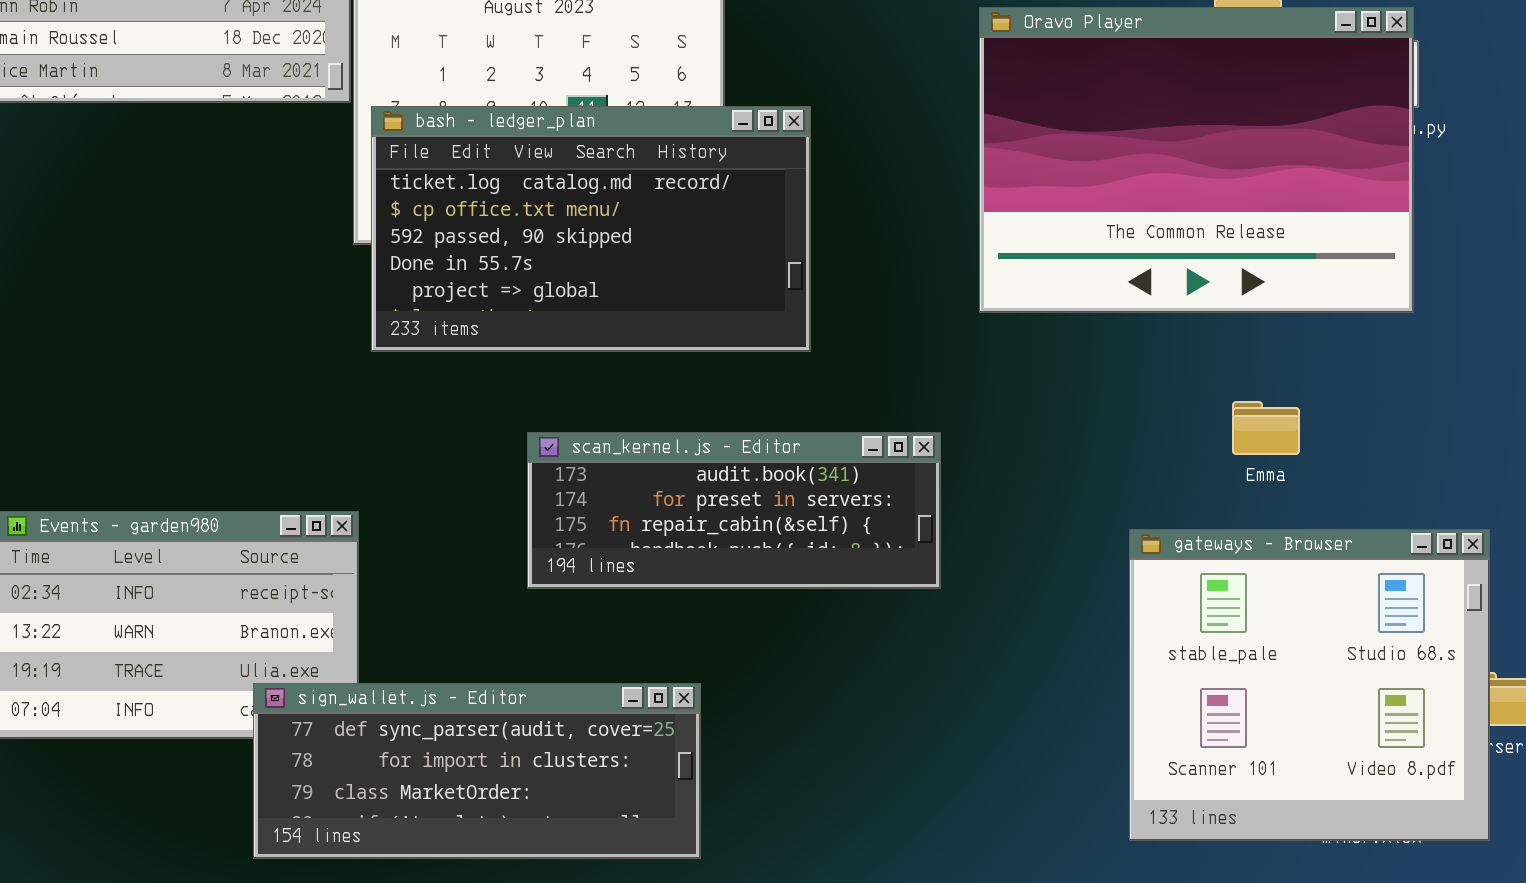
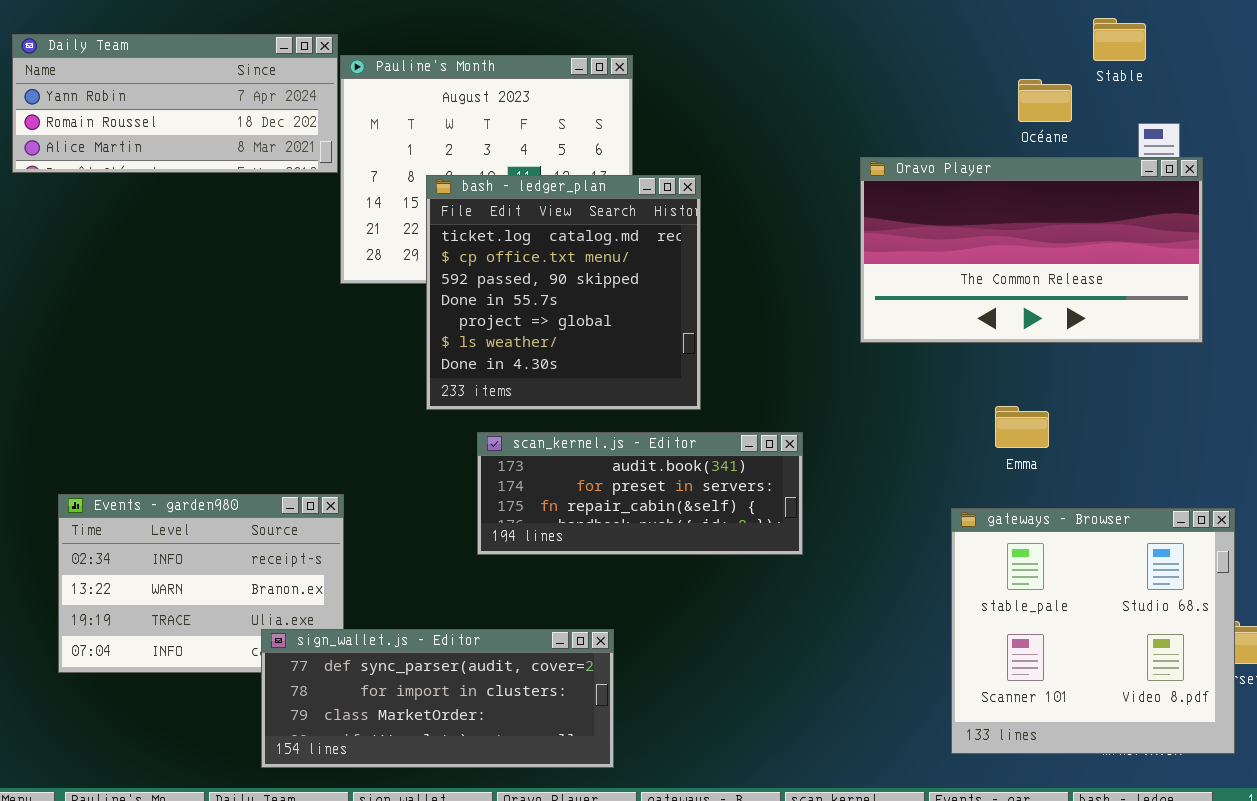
Oravo Player: [979,7,1414,313] -> [860,157,1203,343], moved, resized
bash - ledger_plan: [371,106,811,352] -> [426,175,701,410], resized
Emma: [1232,401,1300,455] -> [995,406,1049,448], moved

